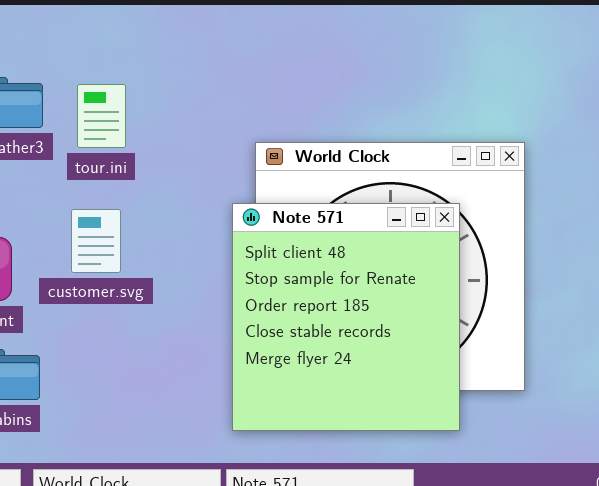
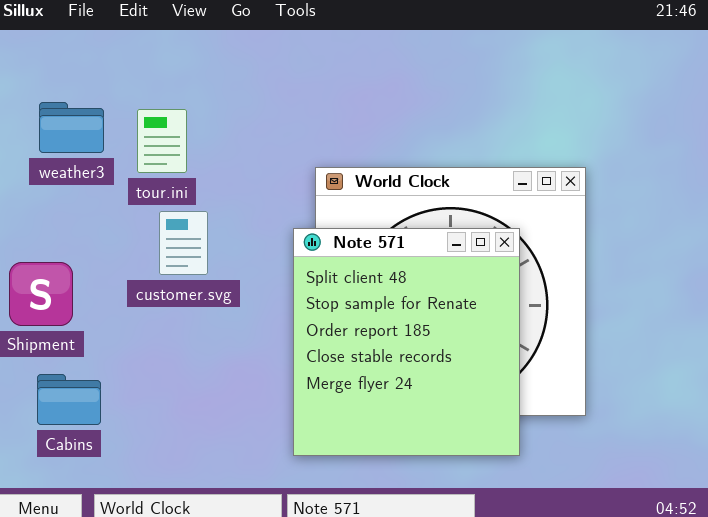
customer.svg: [71,209,121,273] -> [159,211,208,275], moved

